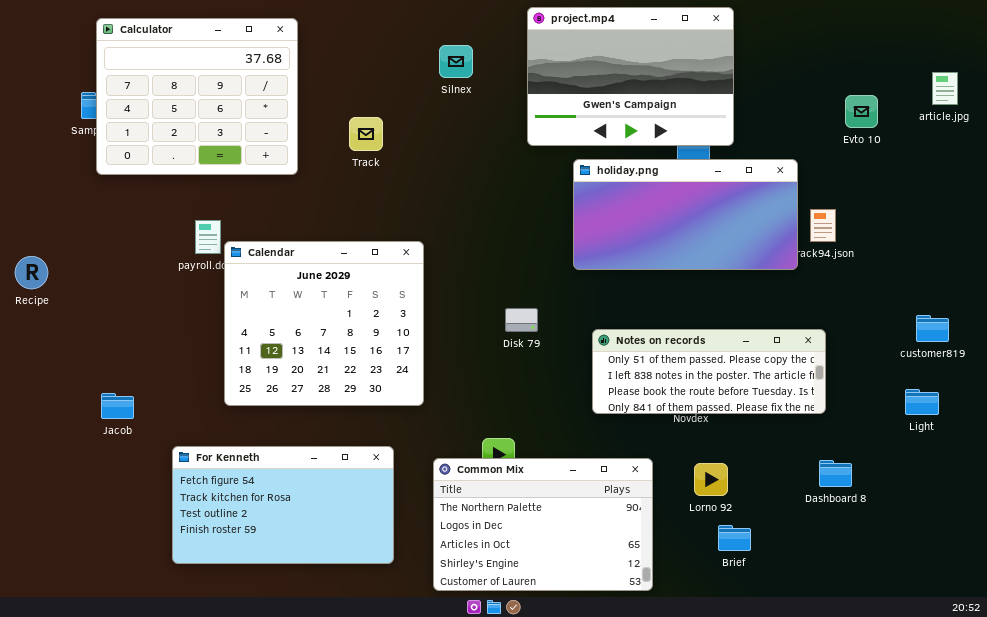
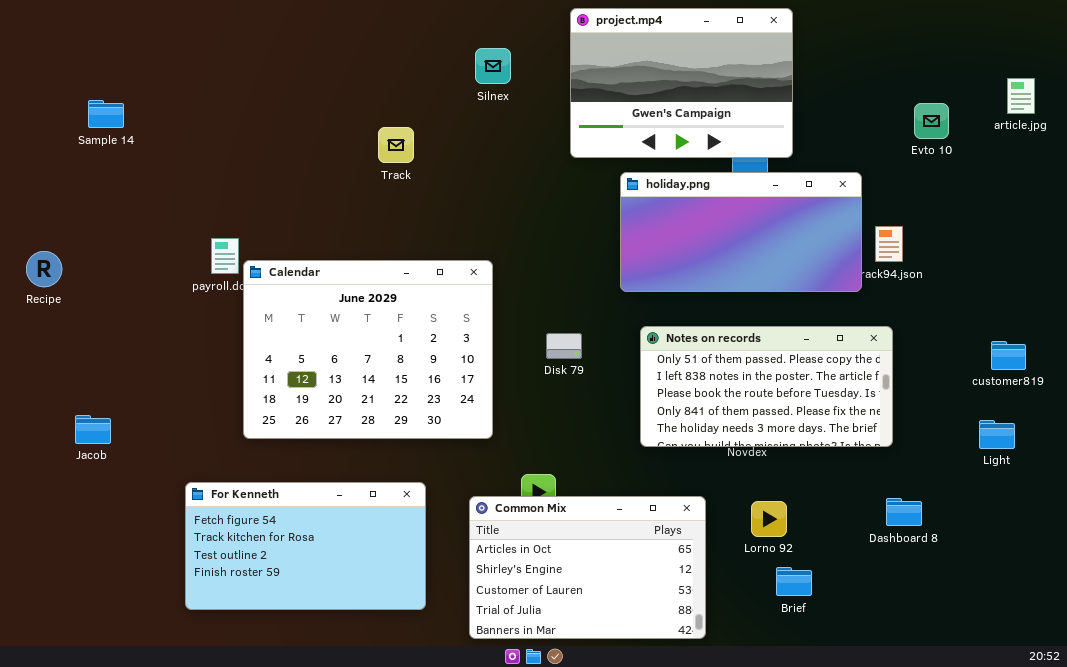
Calculator: [96,18,298,175] -> none, closed
Calendar: [224,241,424,406] -> [243,260,493,439], resized
Recipe: [15,256,48,289] -> [26,251,62,287], moved
Notes on records: [592,329,826,414] -> [640,326,893,447], resized
Jacob: [101,393,134,419] -> [75,415,111,444], moved
Common Mix: [433,458,653,591] -> [469,496,706,639], scrolled down 2 rows

